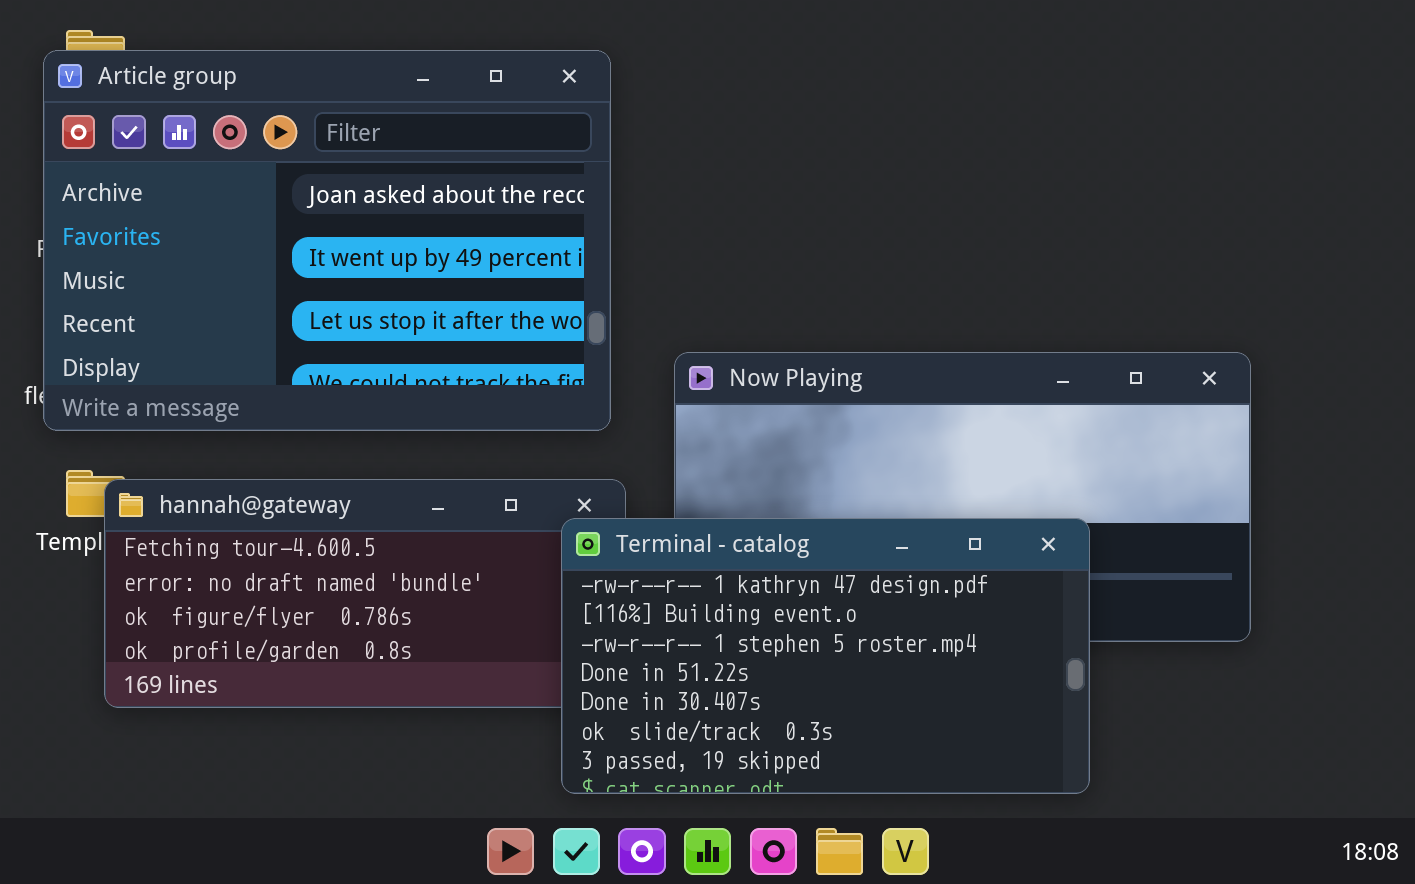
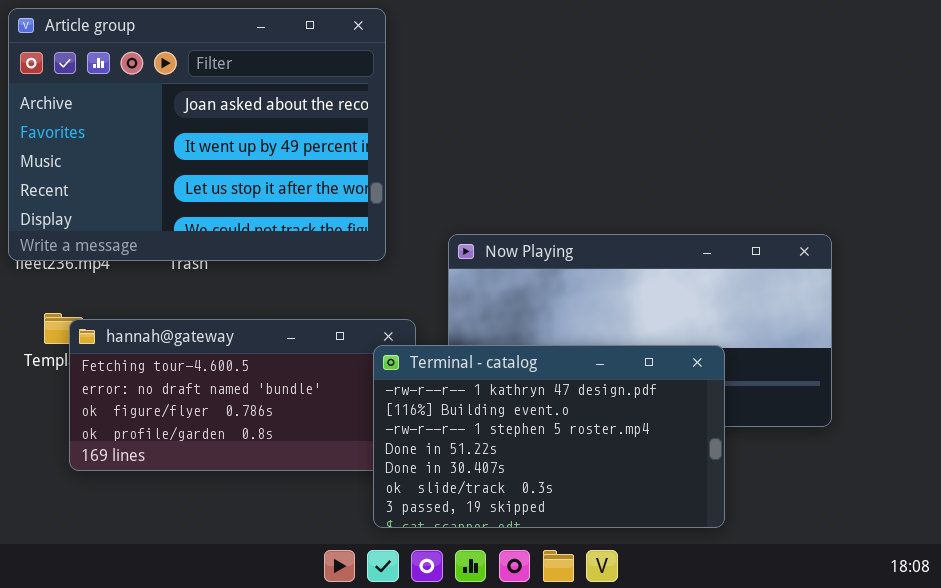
Article group: [43,50,611,431] -> [8,8,386,261], moved

